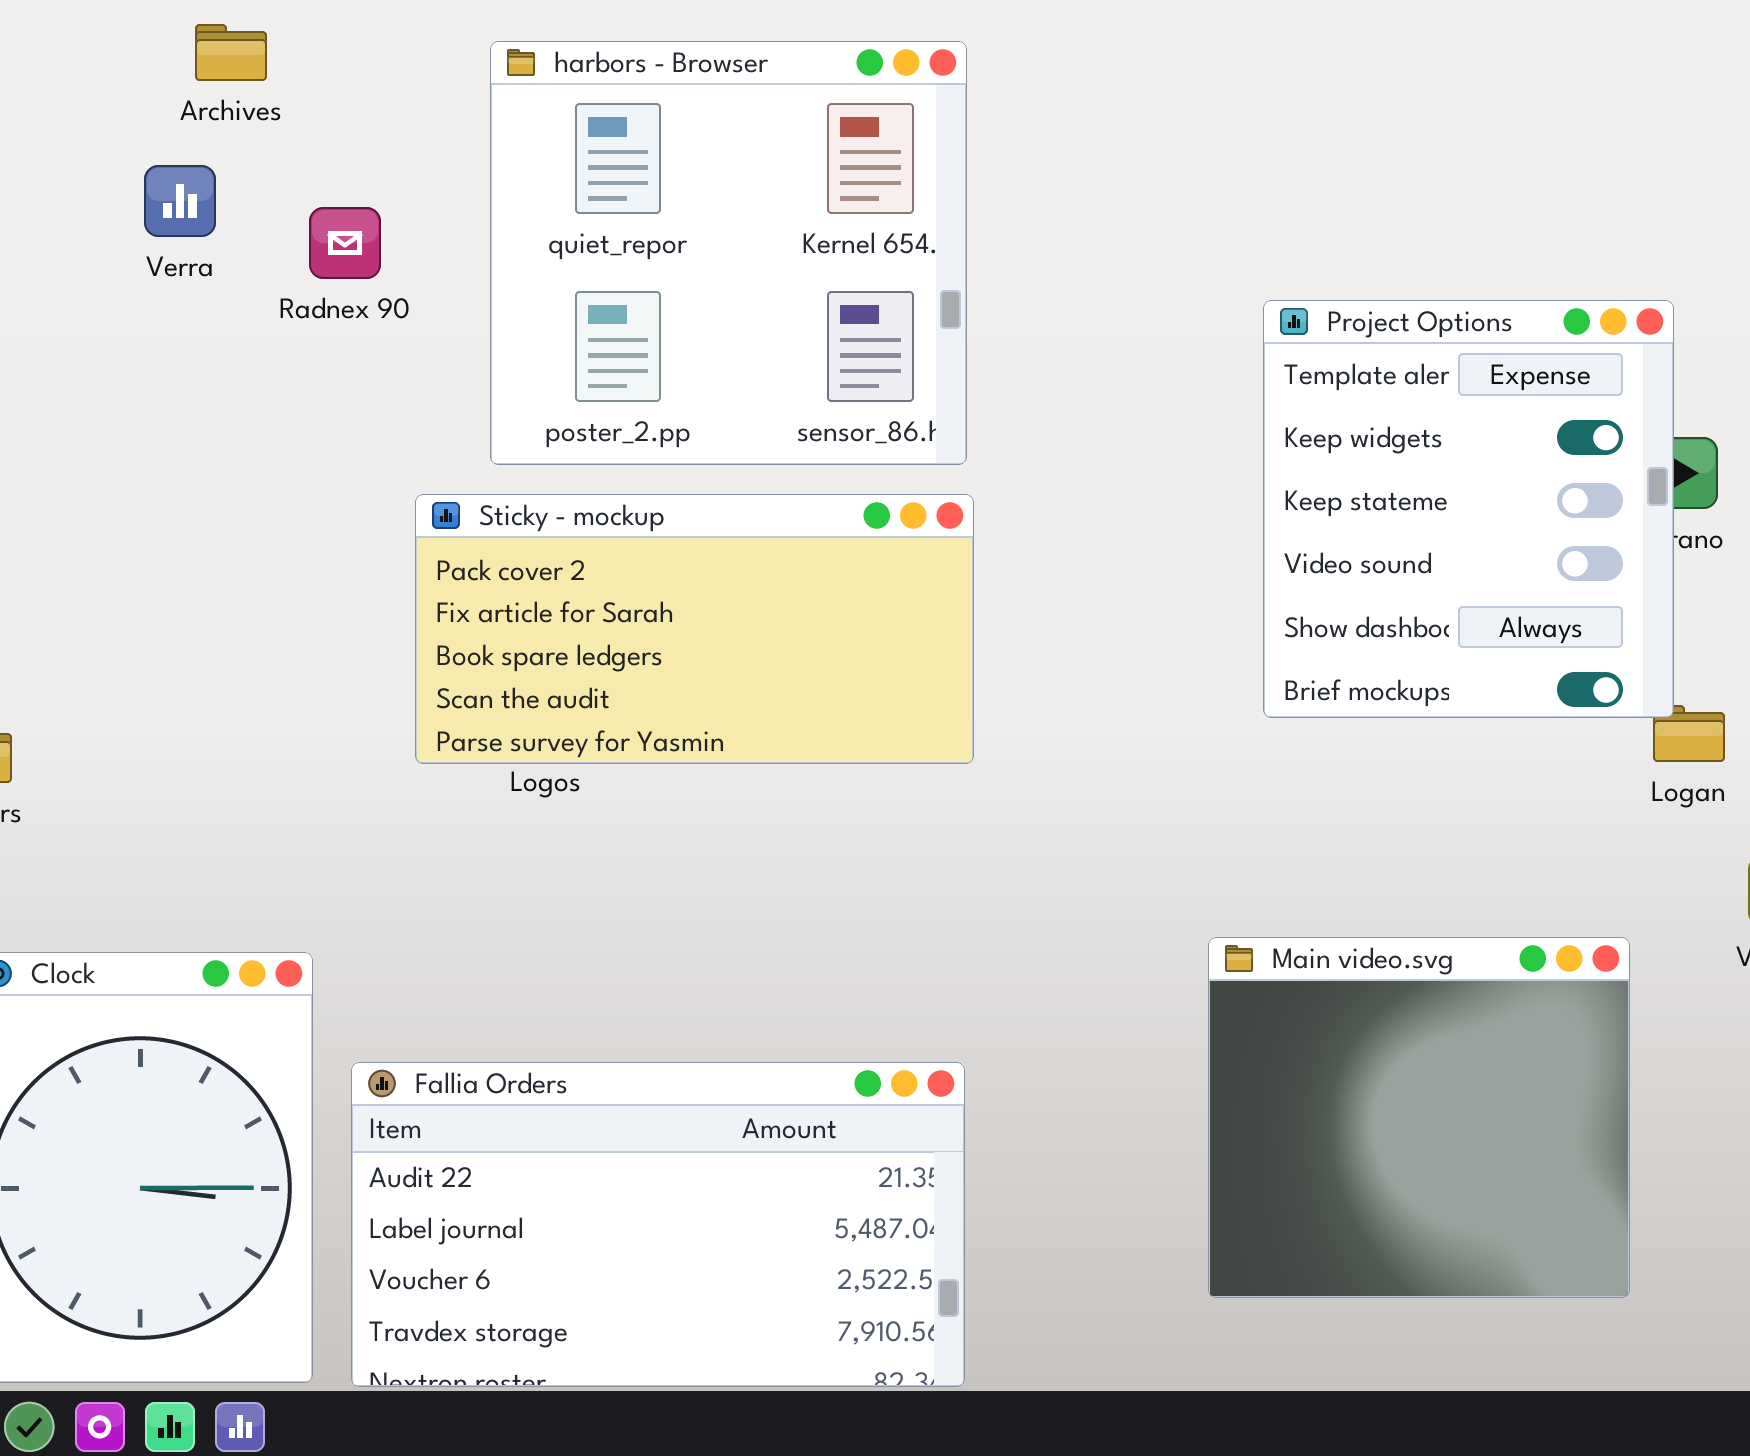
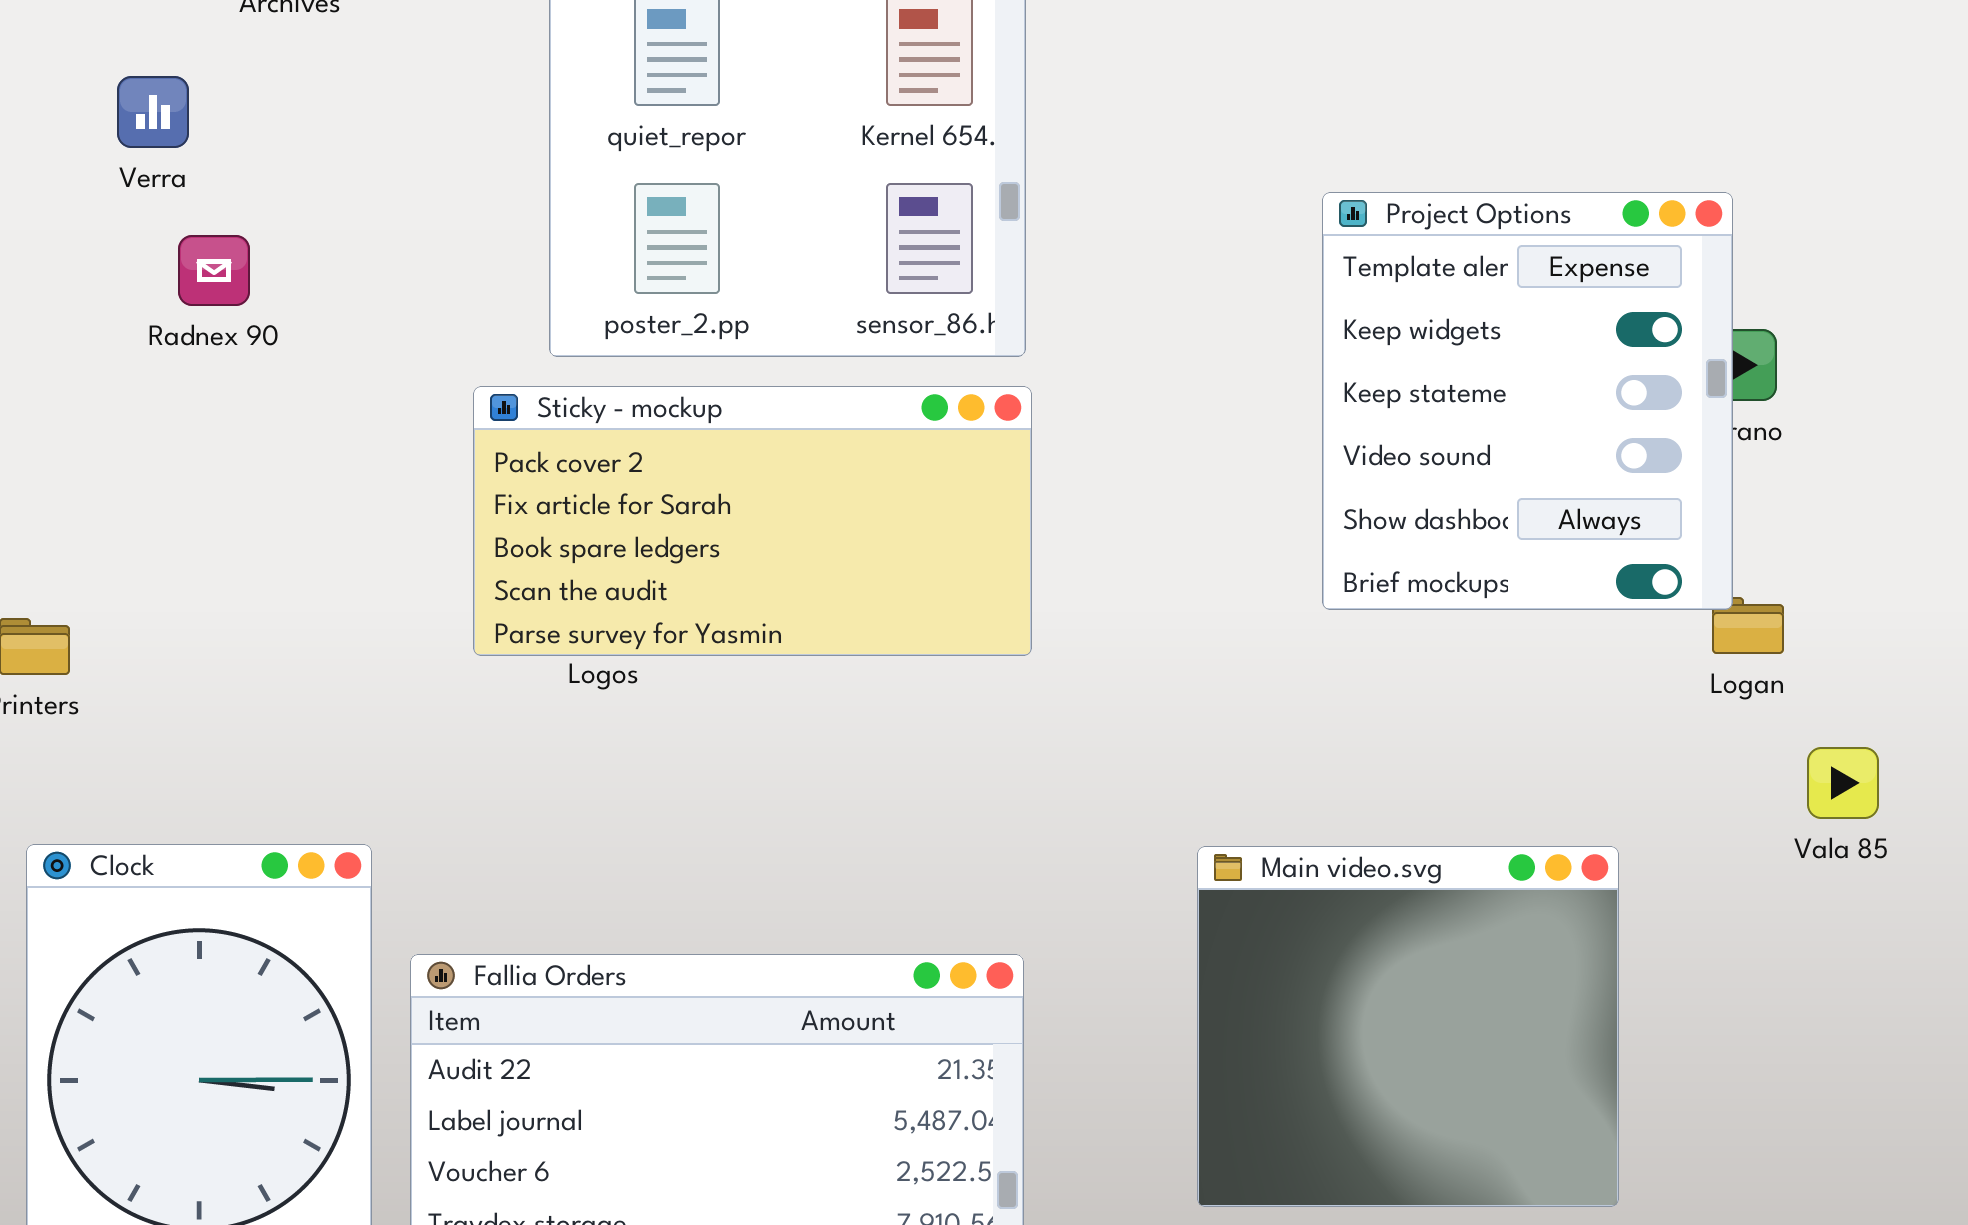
Verra: [144,165,216,237] -> [117,76,189,148], moved
Radnex 90: [309,207,381,279] -> [178,235,250,306], moved
Main video.svg: [1208,937,1630,1298] -> [1197,846,1619,1207], moved

